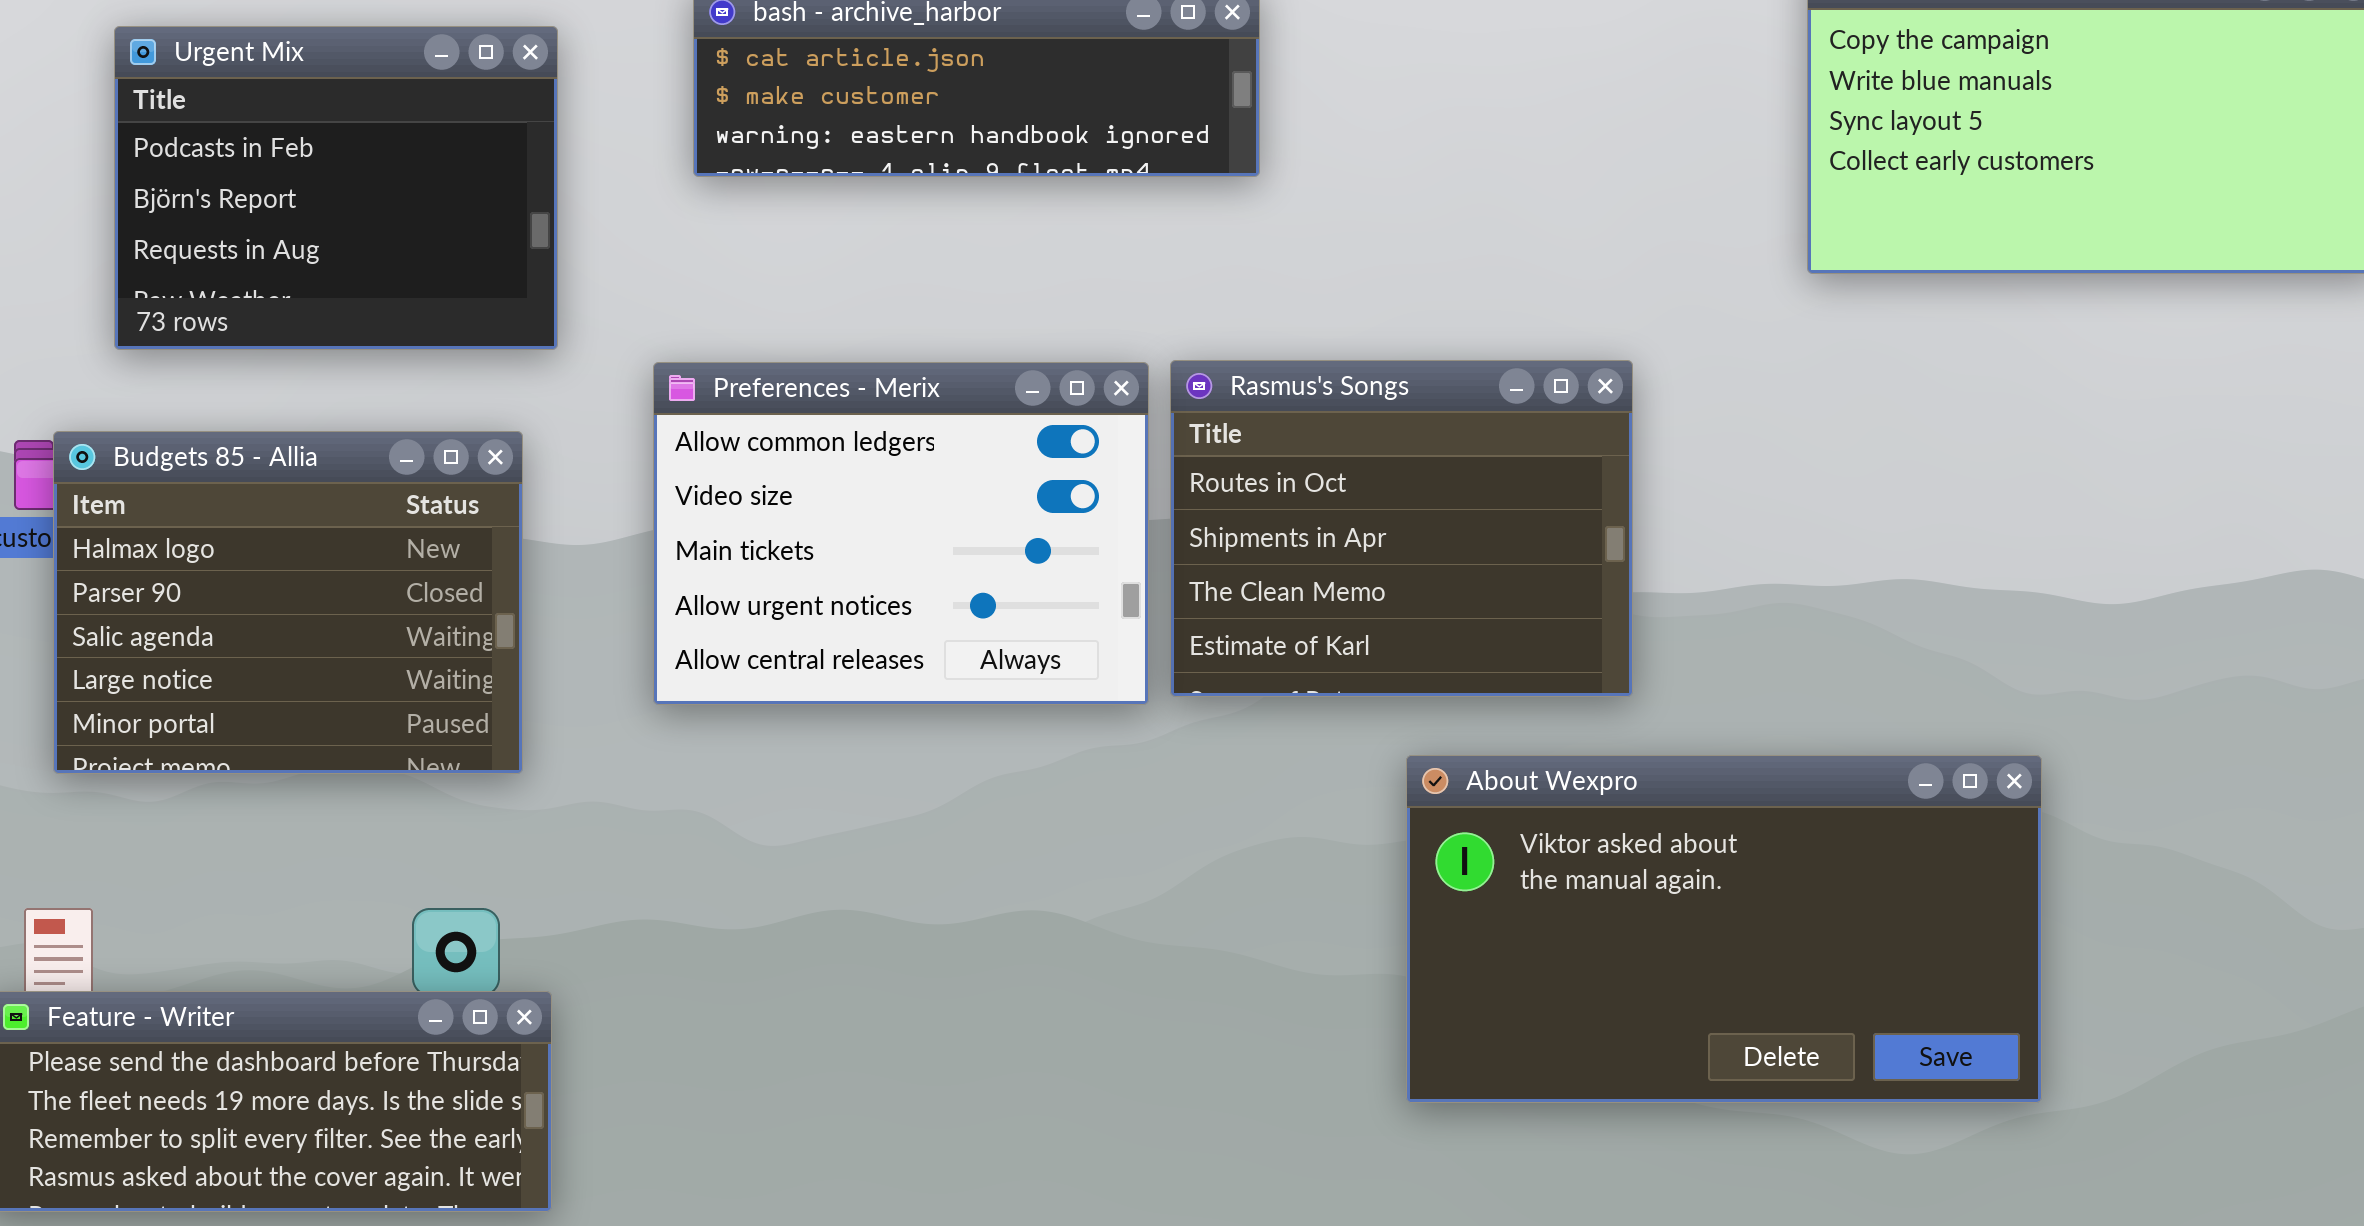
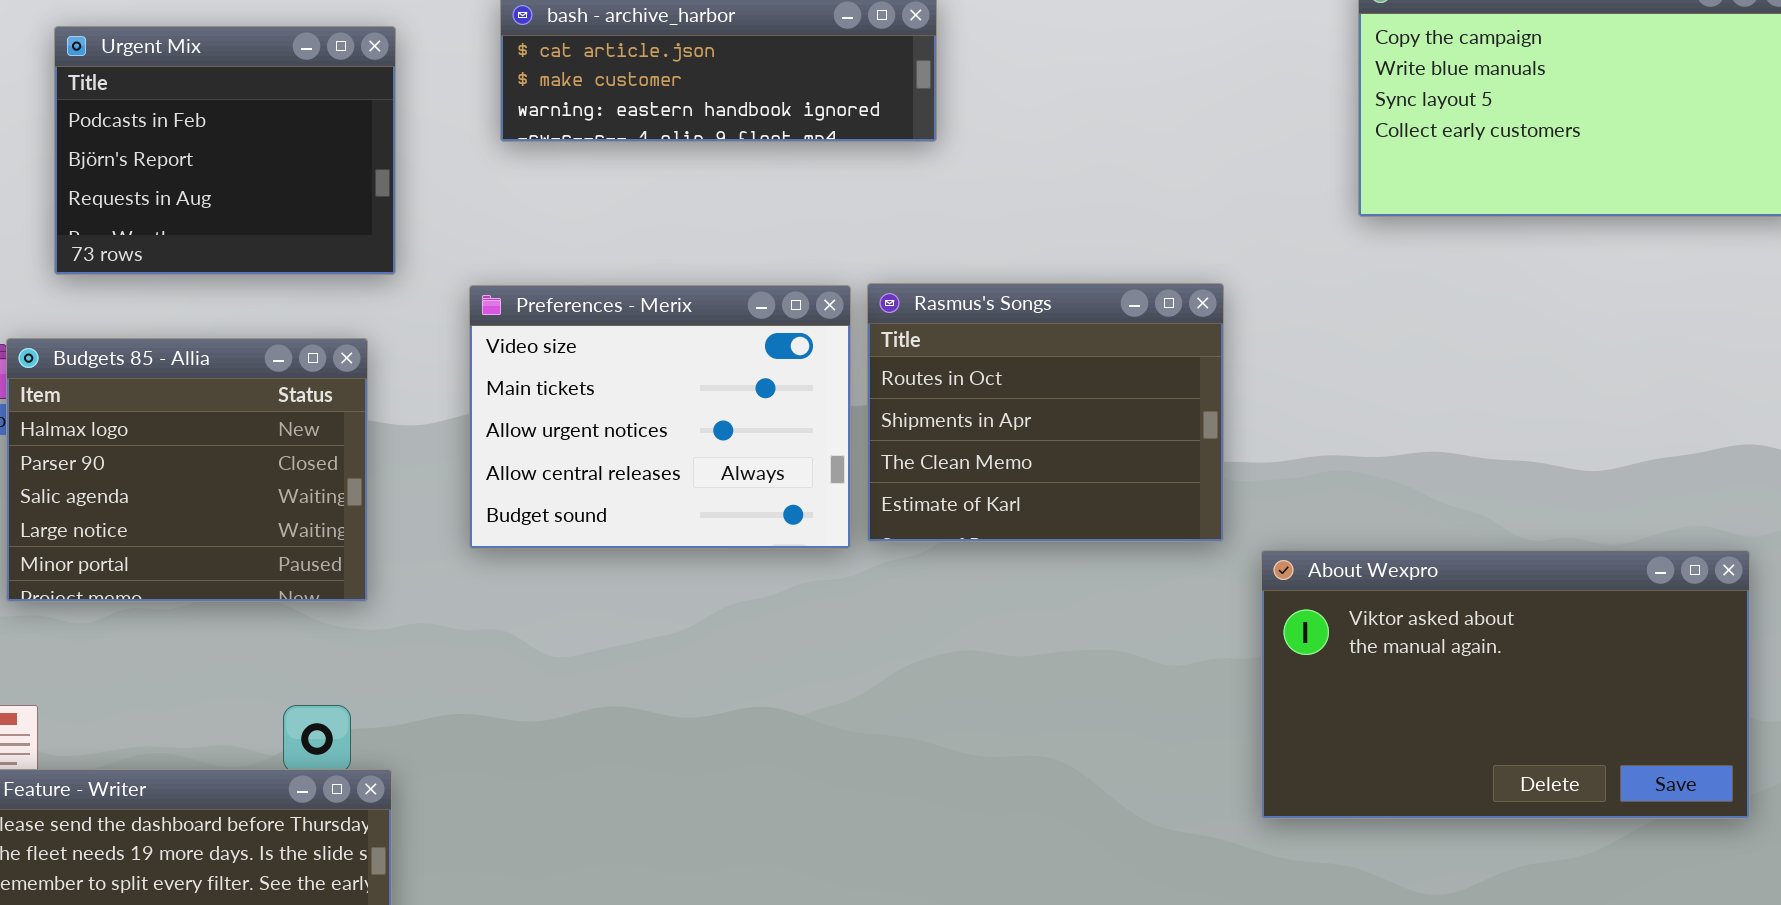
Preferences - Merix: [653,362,1149,705] -> [469,285,851,549], scrolled down 1 row
About Wexpro: [1406,755,2042,1103] -> [1261,550,1750,819], moved

